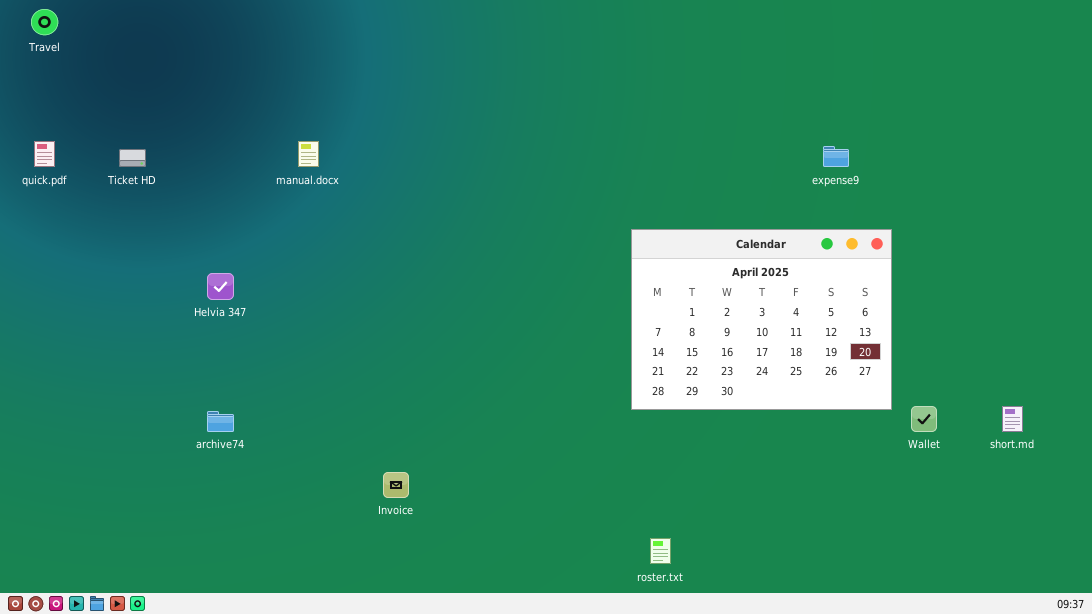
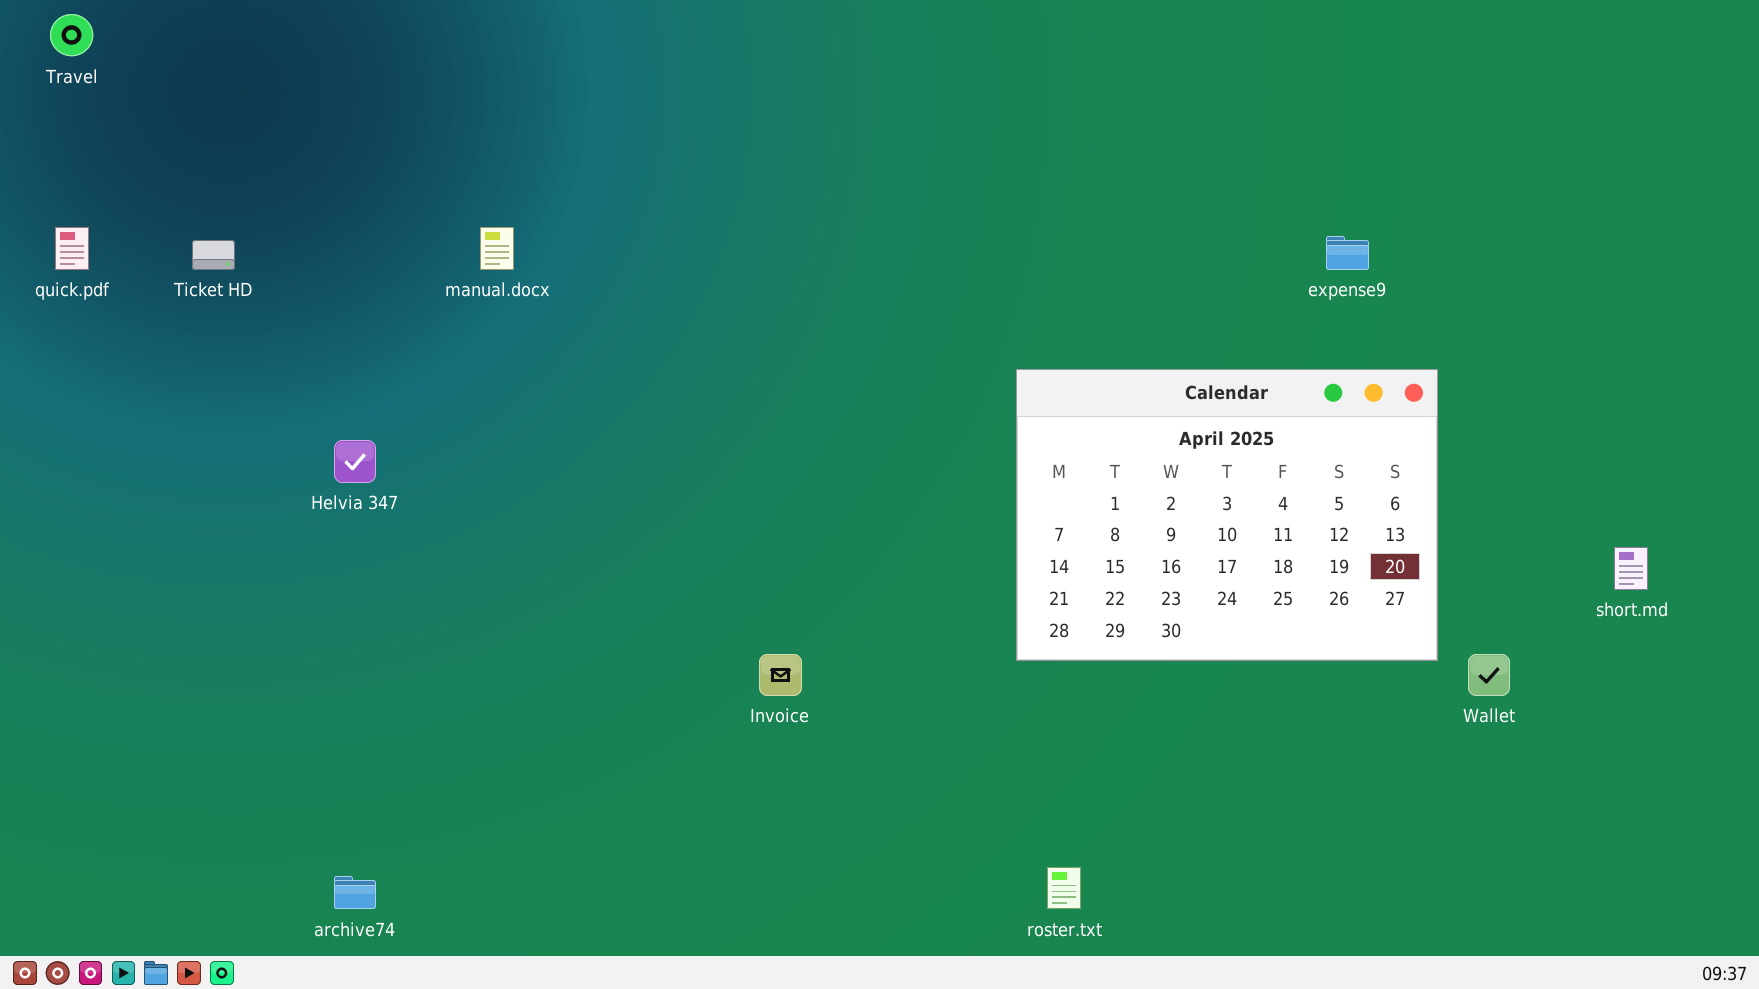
short.md: [1002,406,1023,432] -> [1614,547,1648,590], moved
archive74: [207,411,234,432] -> [334,876,376,909], moved
Invoice: [383,472,409,498] -> [759,654,802,696], moved

